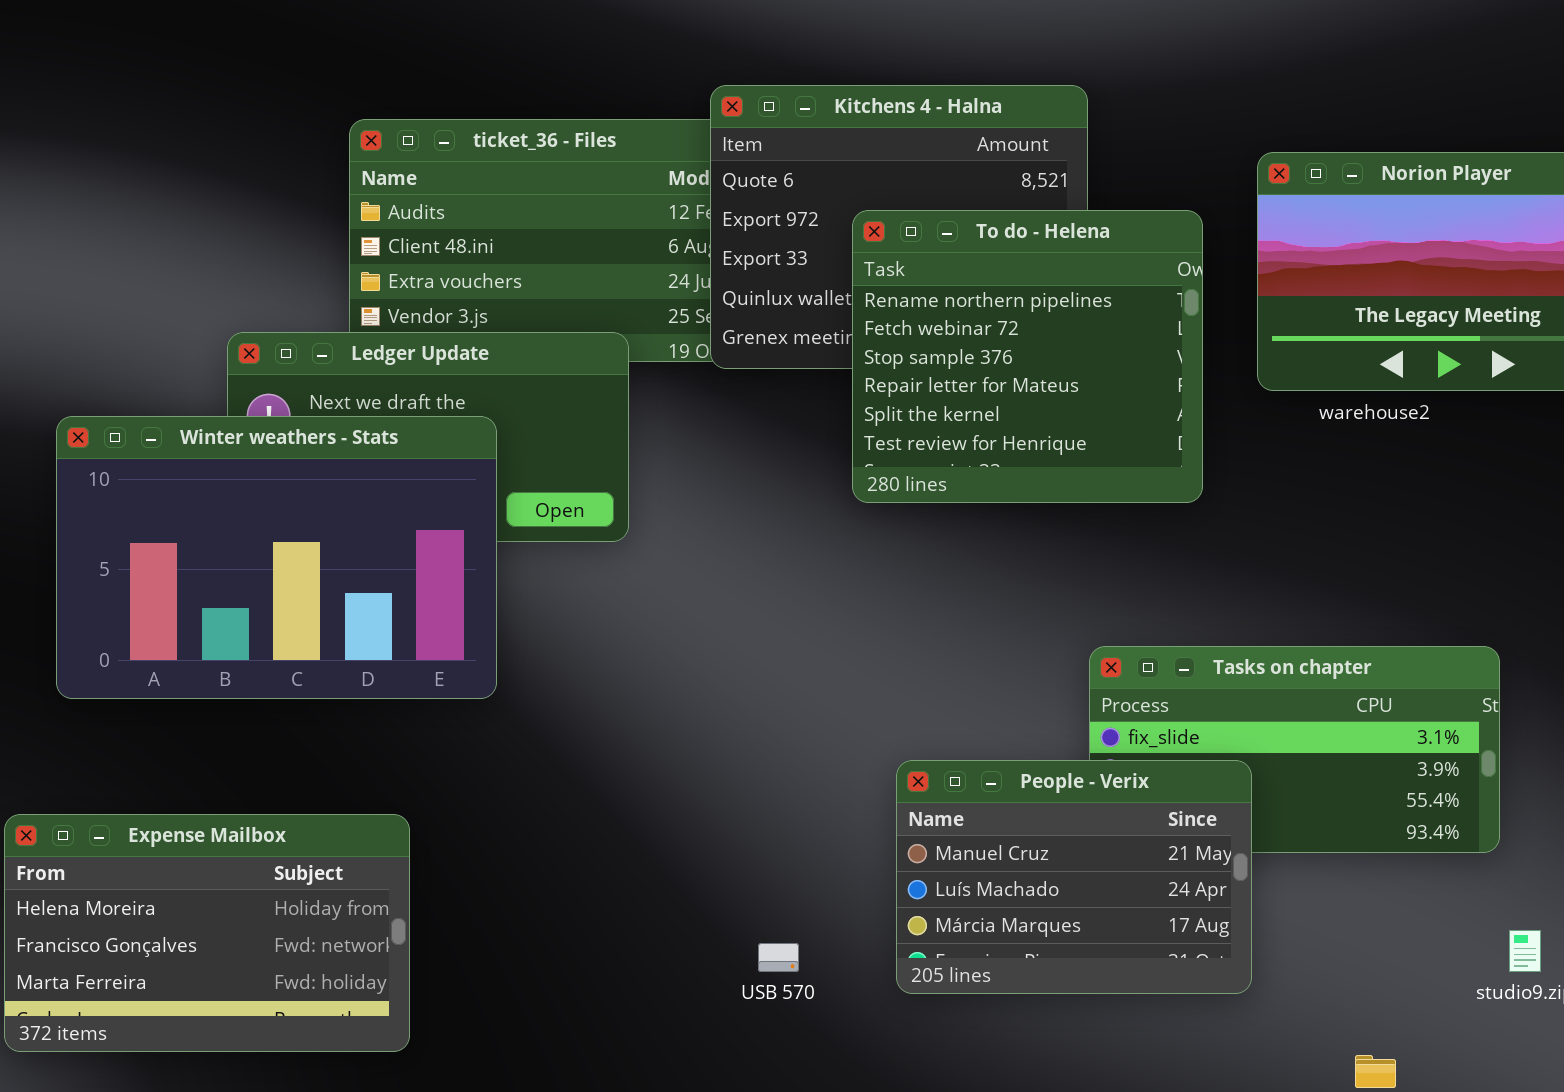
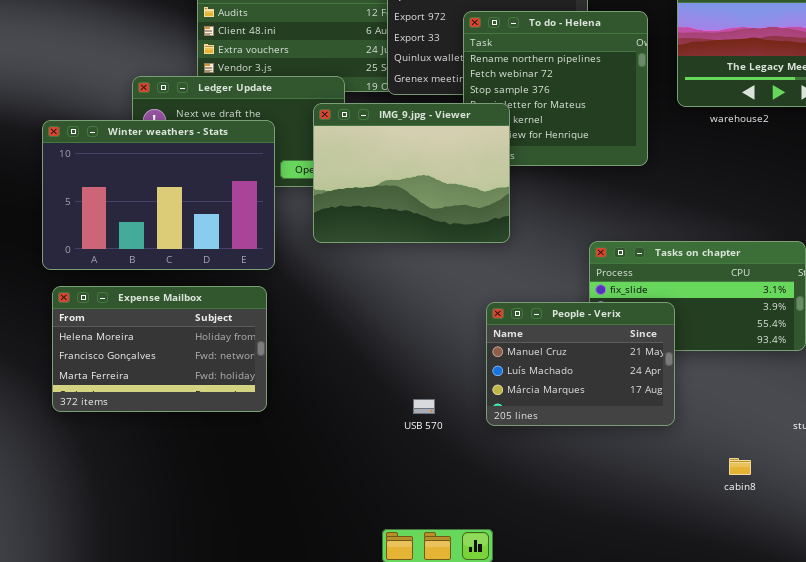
IMG_9.jpg - Viewer: none -> [313,103,510,243], opened
Expense Mailbox: [4,814,410,1052] -> [52,286,267,412], moved

